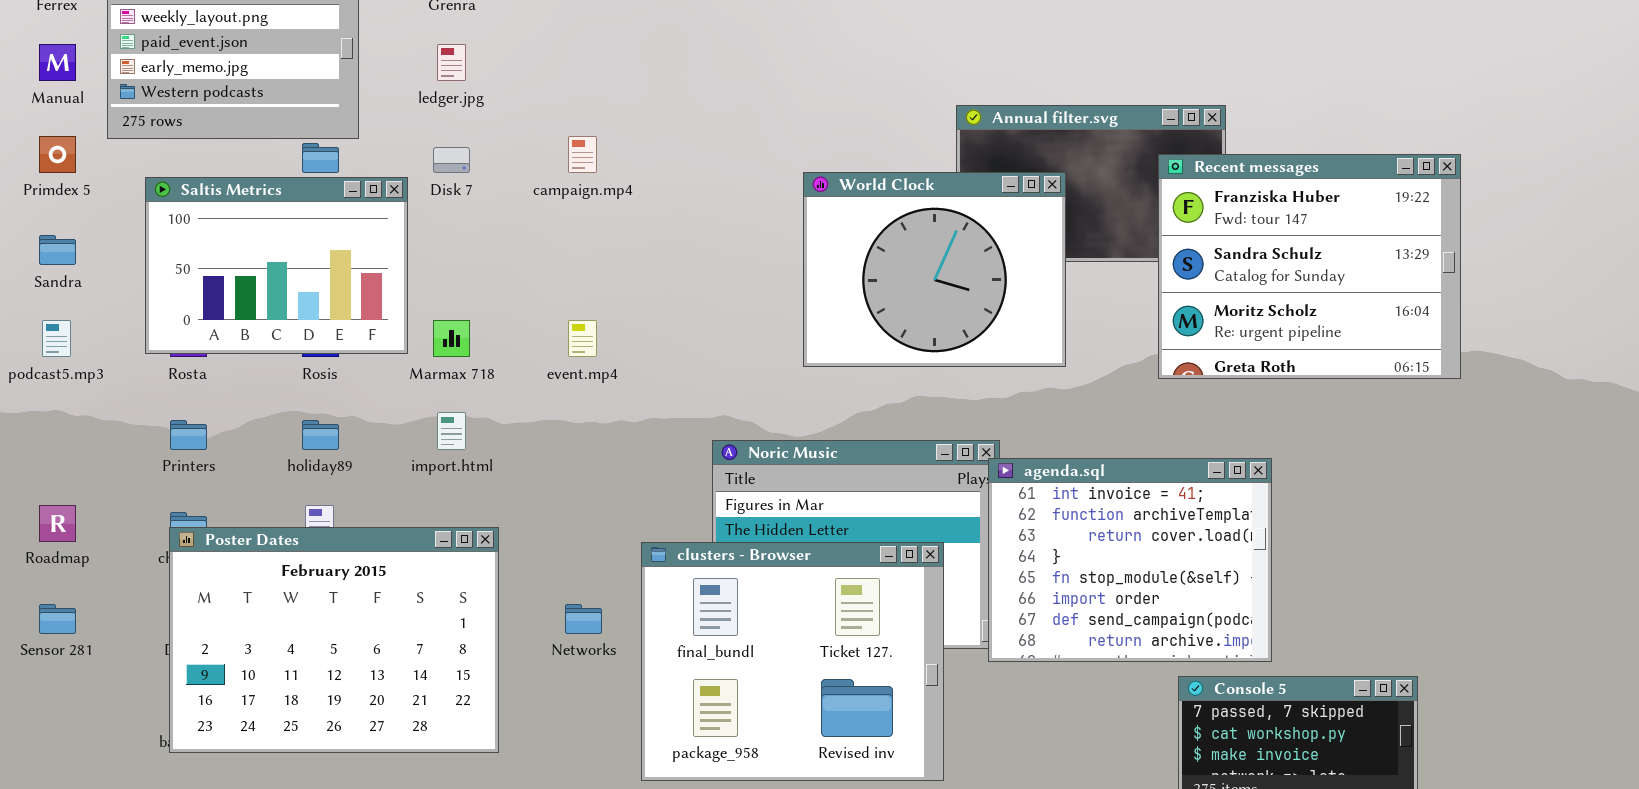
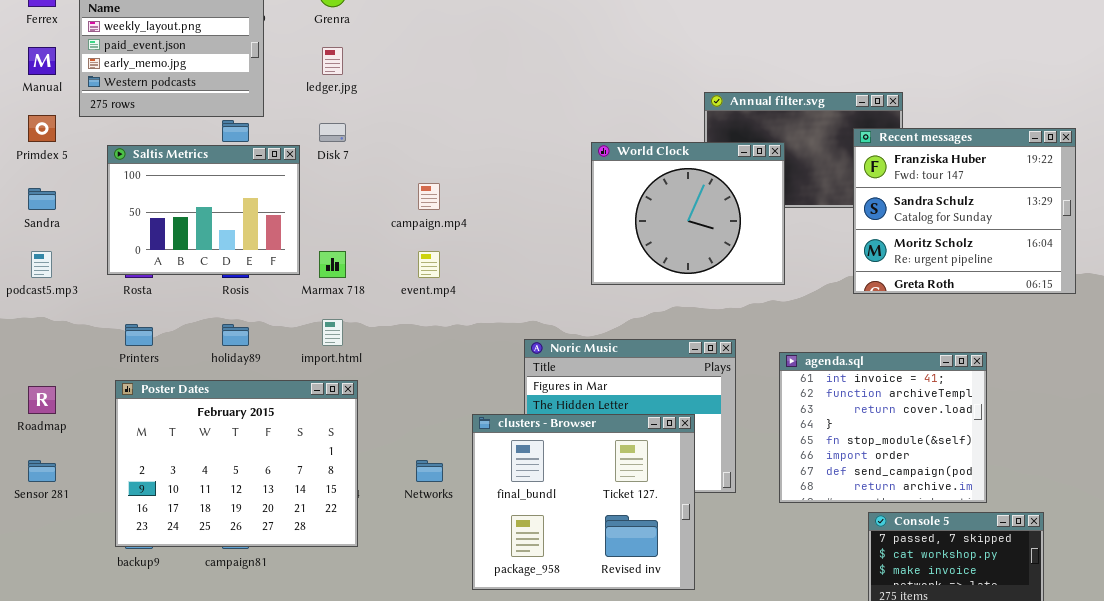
campaign.mp4: [568,136,597,173] -> [418,183,440,210], moved
agenda.sql: [988,458,1272,662] -> [779,352,987,503], moved
Poster Dates: [169,527,499,753] -> [115,380,358,547], moved

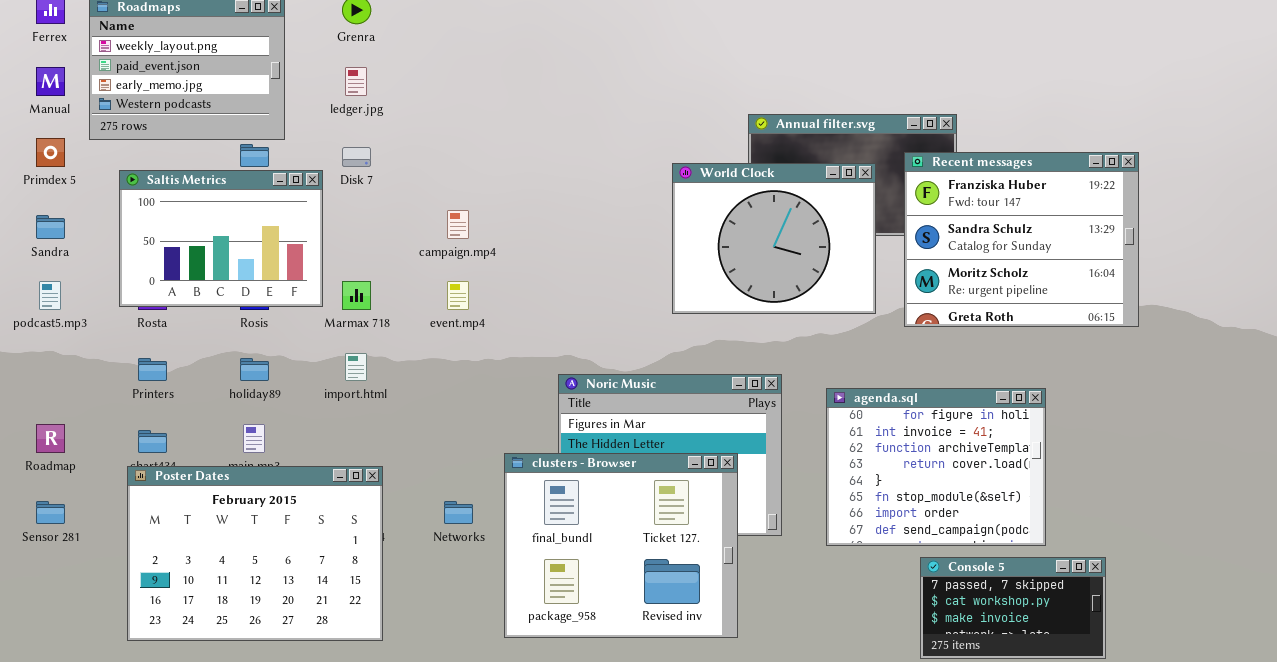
World Clock: [591,142,785,285] -> [672,163,876,314], moved
agenda.sql: [779,352,987,503] -> [826,388,1046,546], scrolled up 1 row
Poster Dates: [115,380,358,547] -> [127,466,383,641], moved

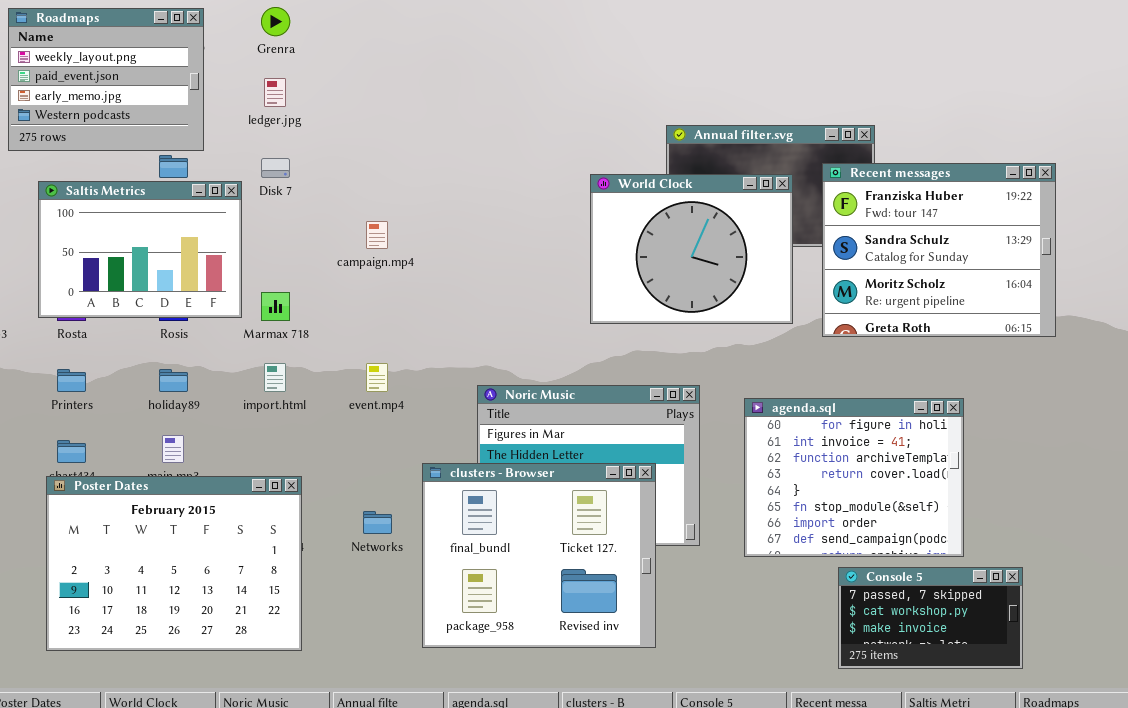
event.mp4: [447,281,469,310] -> [366,363,388,392], moved

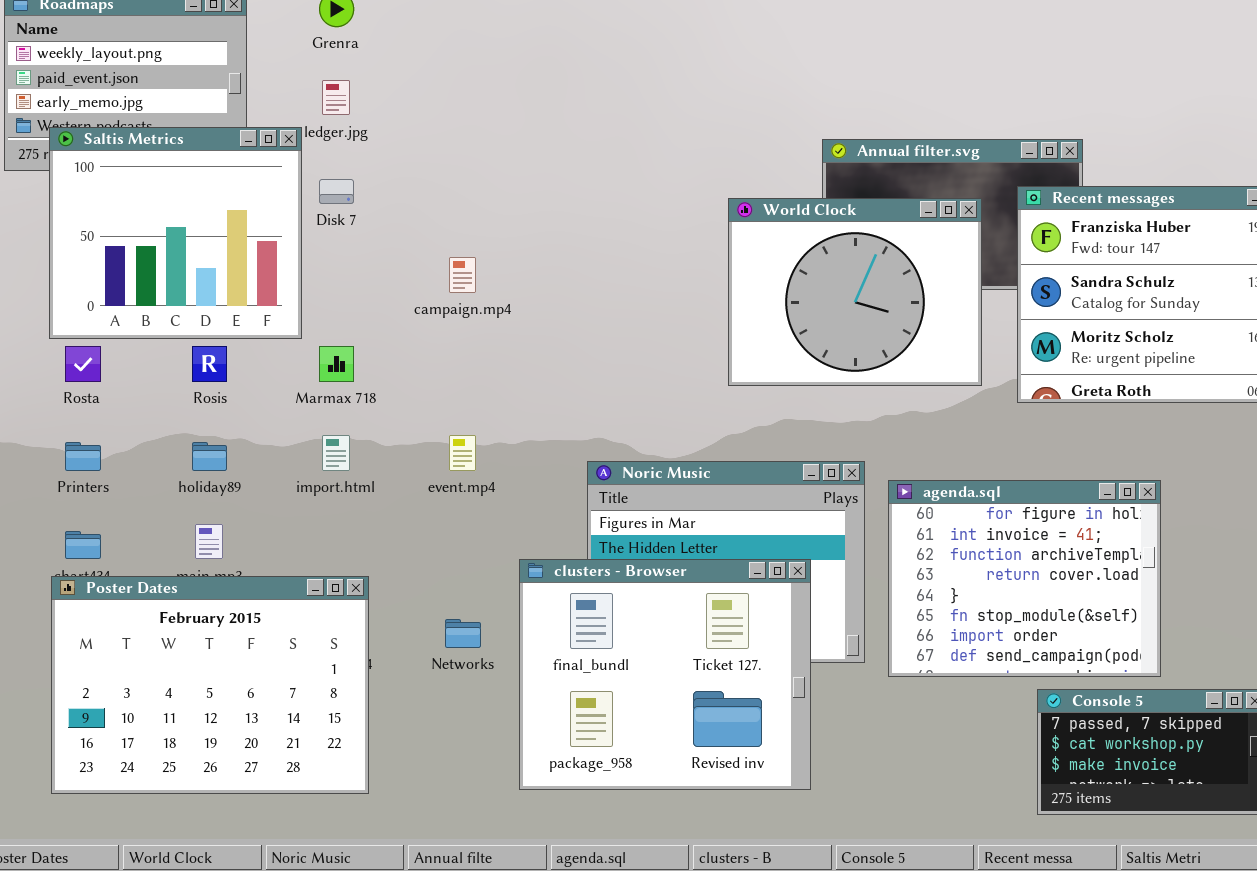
Saltis Metrics: [38,181,242,318] -> [49,127,302,339], moved, resized
agenda.sql: [744,398,964,557] -> [888,480,1161,677], moved

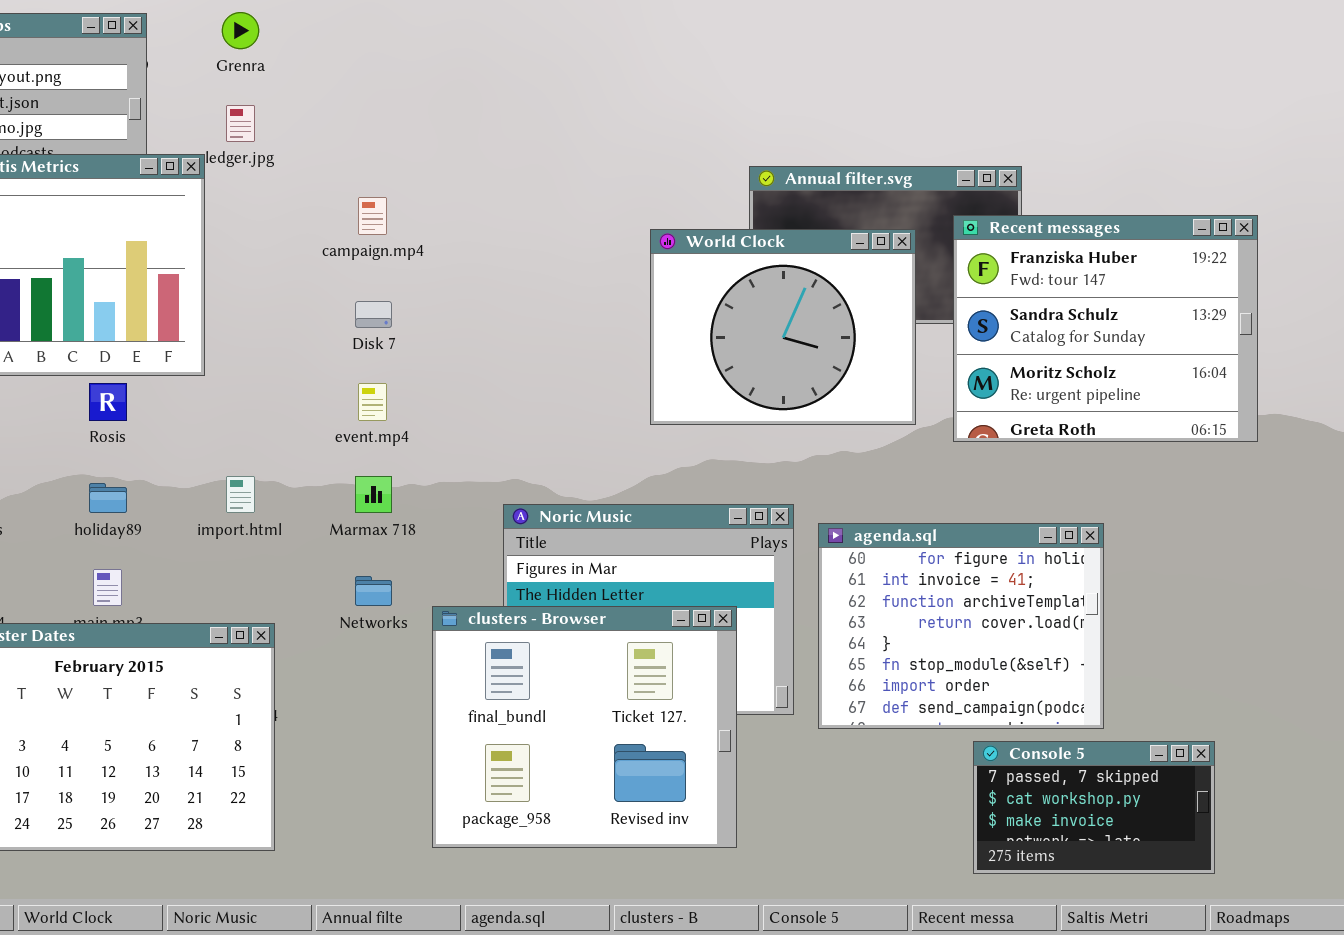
Disk 7: [319,179,354,204] -> [355,301,392,328], moved
campaign.mp4: [449,257,476,293] -> [358,197,387,235], moved
Marmax 718: [319,346,354,382] -> [355,476,392,513], moved
event.mp4: [449,435,476,471] -> [358,383,387,421], moved
Networks: [445,619,481,648] -> [355,576,392,606], moved

